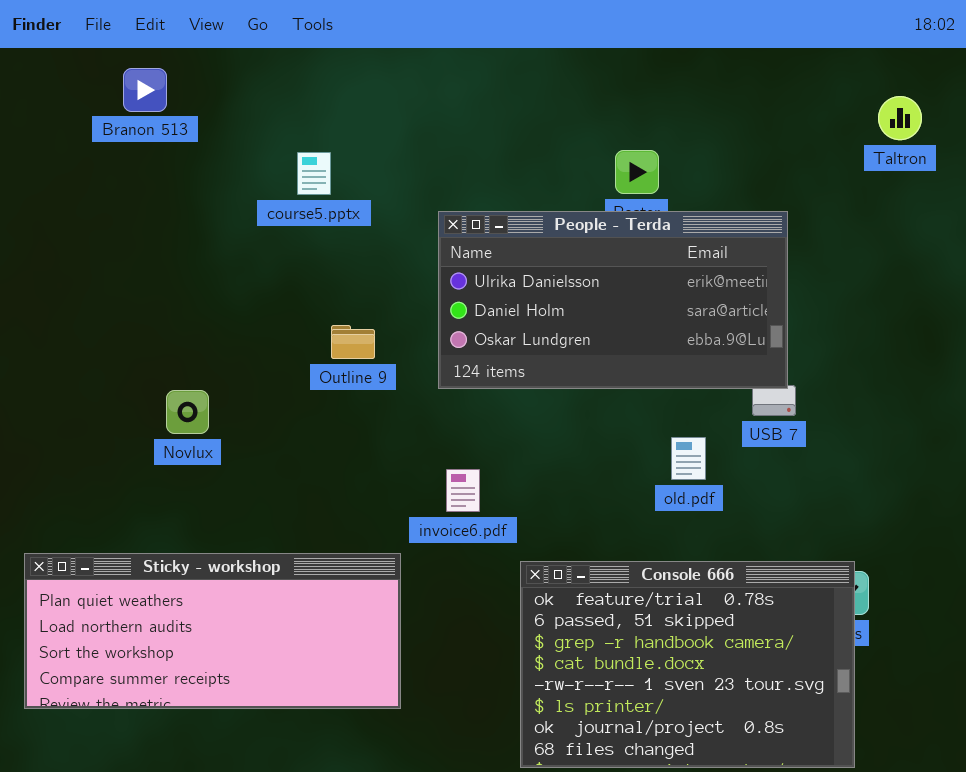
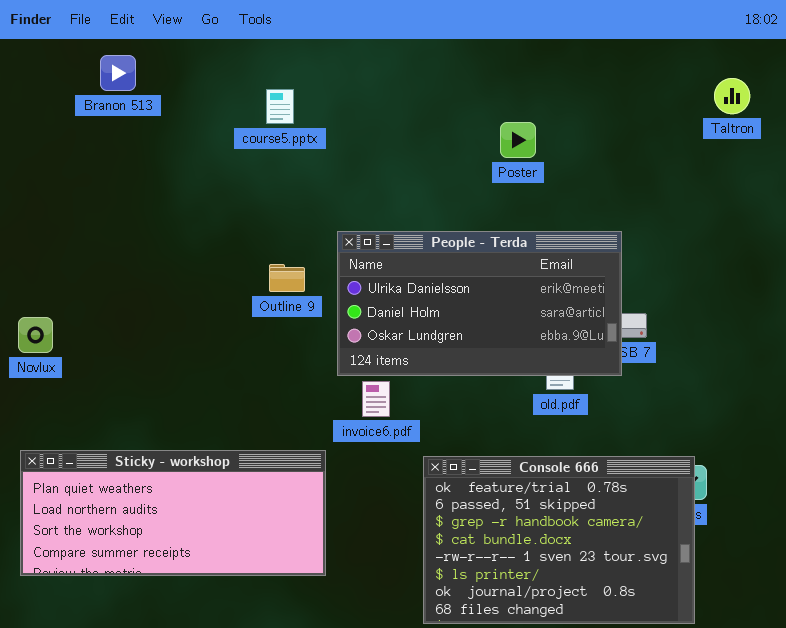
course5.pptx: [297,152,331,195] -> [266,89,294,124], moved
People - Terda: [438,211,788,389] -> [337,231,622,376], moved
Novlux: [166,390,209,434] -> [18,317,53,353], moved

